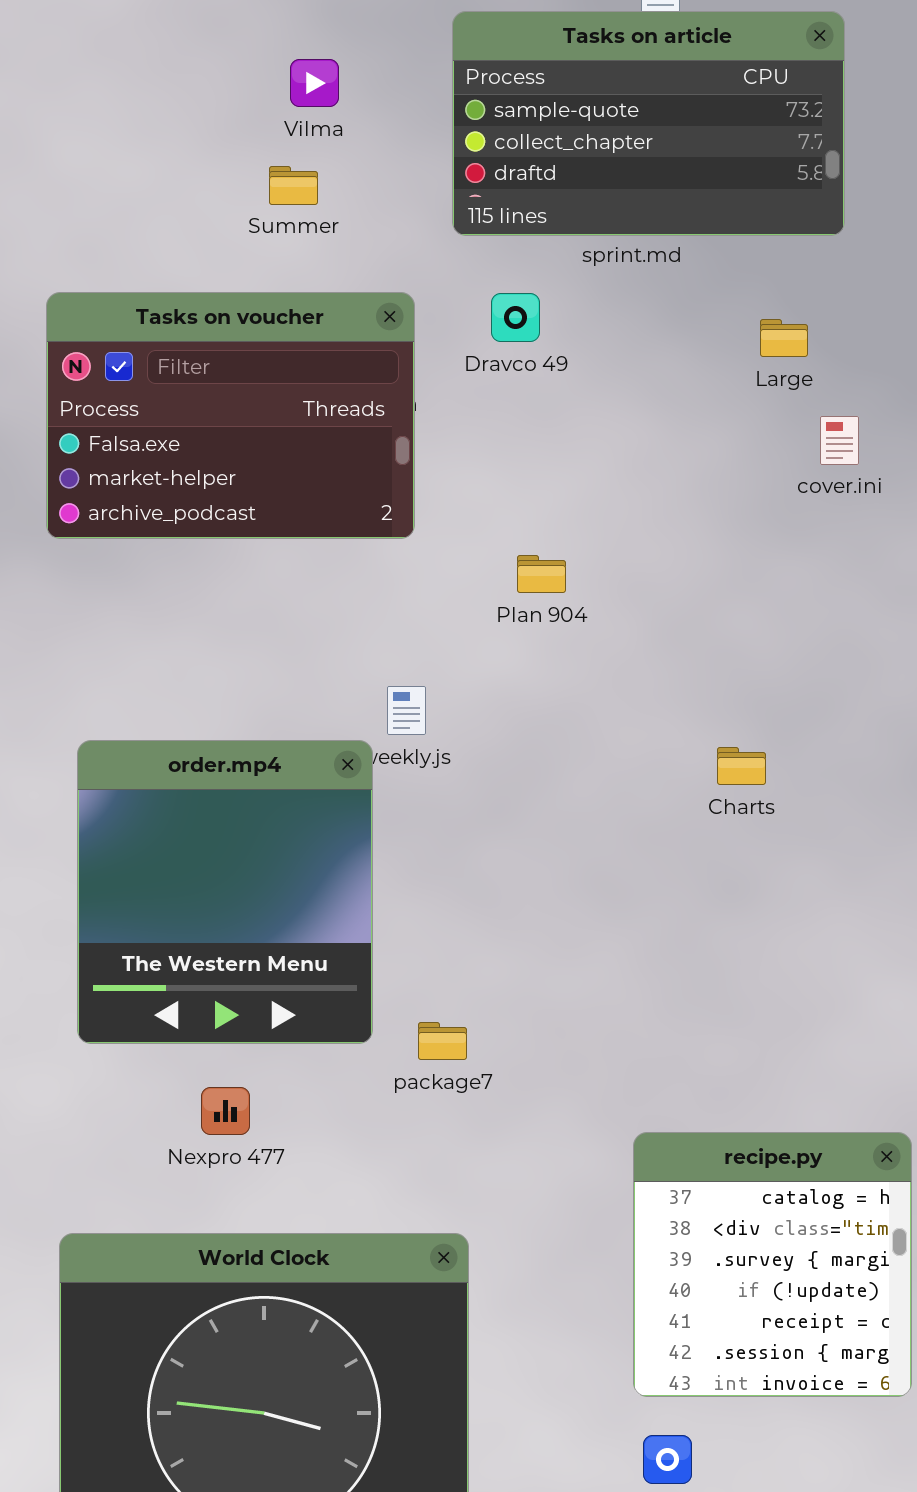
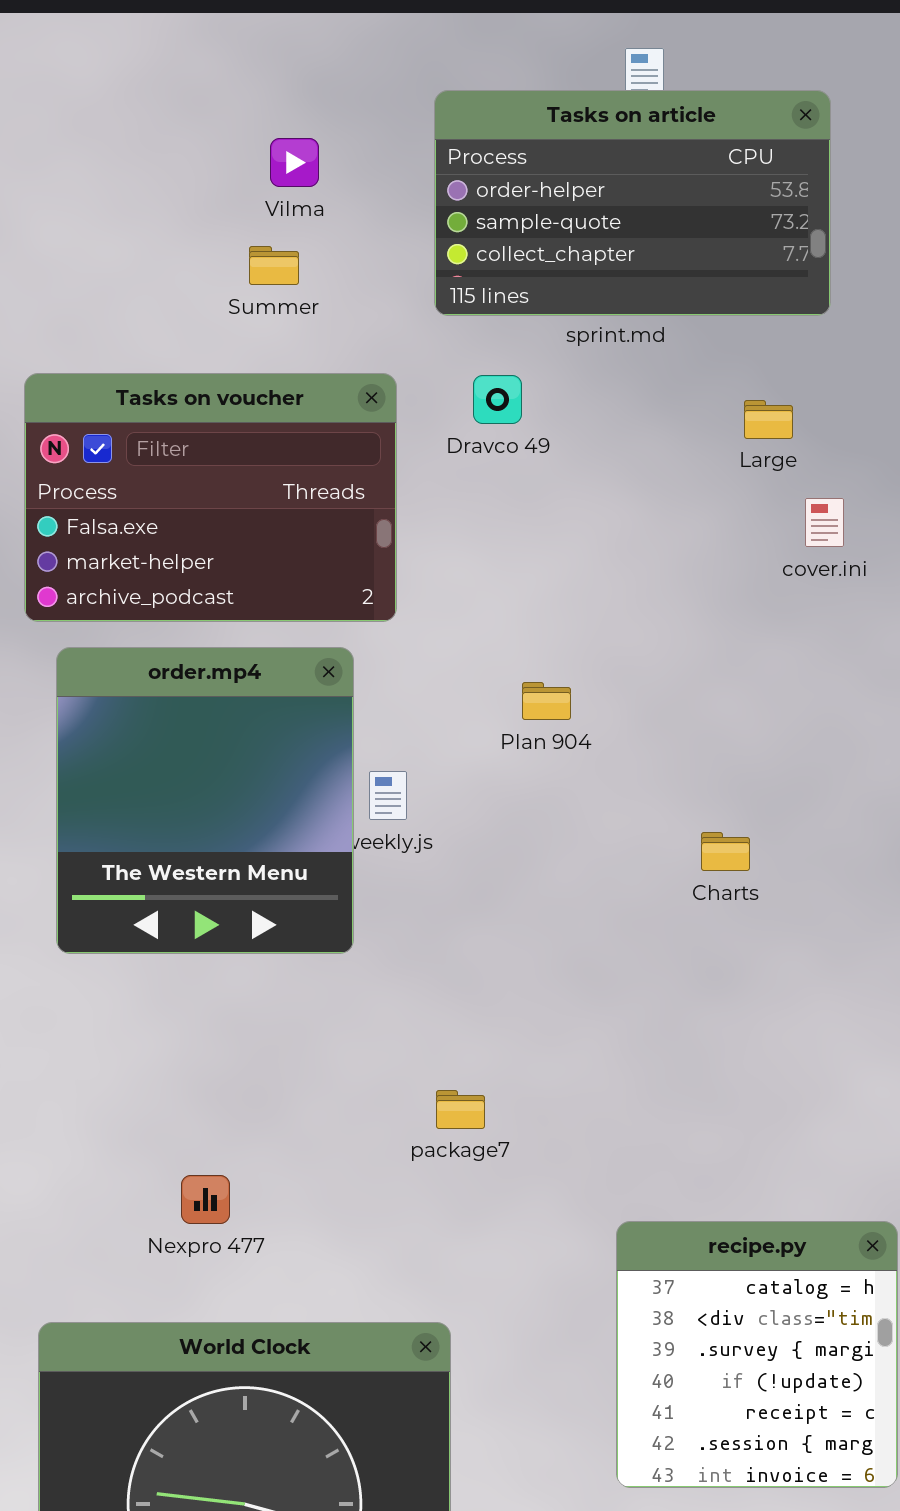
Tasks on article: [452,11,845,236] -> [434,90,831,316], scrolled up 1 row
Plan 904: [517,555,566,593] -> [522,682,571,720], moved
order.mp4: [77,740,373,1044] -> [56,647,354,954], moved
package7: [418,1022,467,1060] -> [436,1090,485,1129], moved

